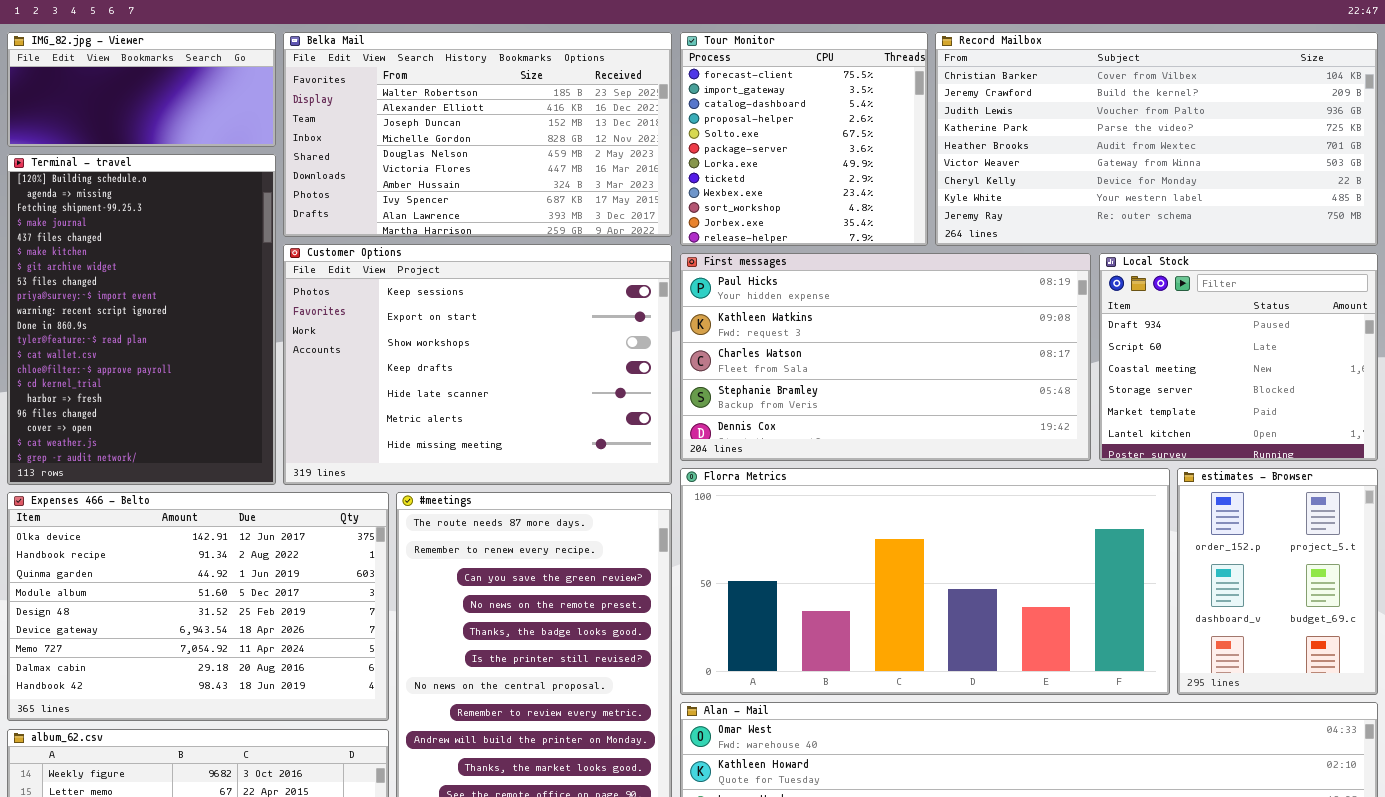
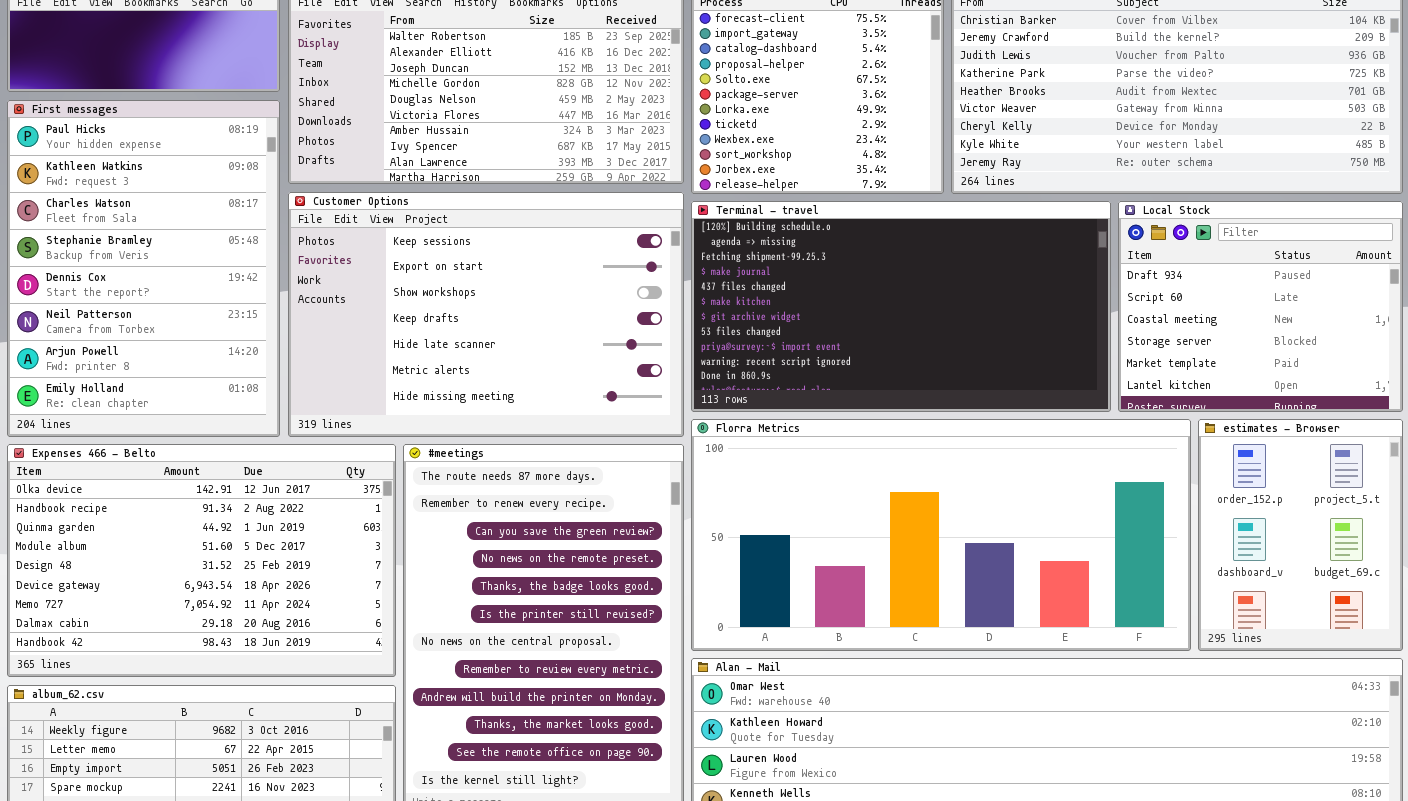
Terminal - travel: [7,154,276,485] -> [691,201,1111,412], moved, resized
First messages: [680,253,1091,461] -> [7,100,280,437], moved, resized

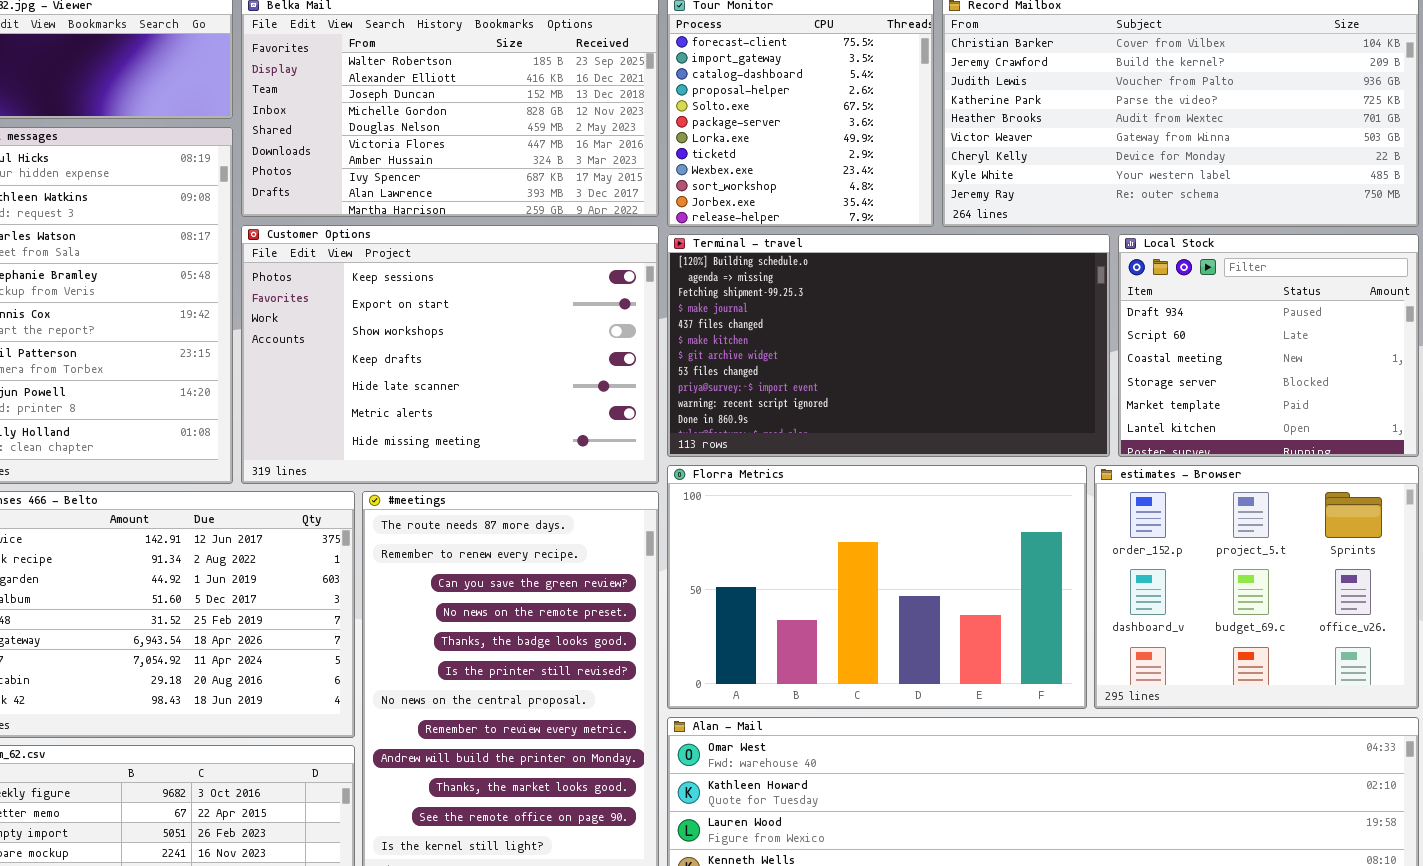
Florra Metrics: [691,419,1191,651] -> [667,465,1087,709], resized
estimates - Browser: [1198,419,1403,651] -> [1094,465,1419,709], resized

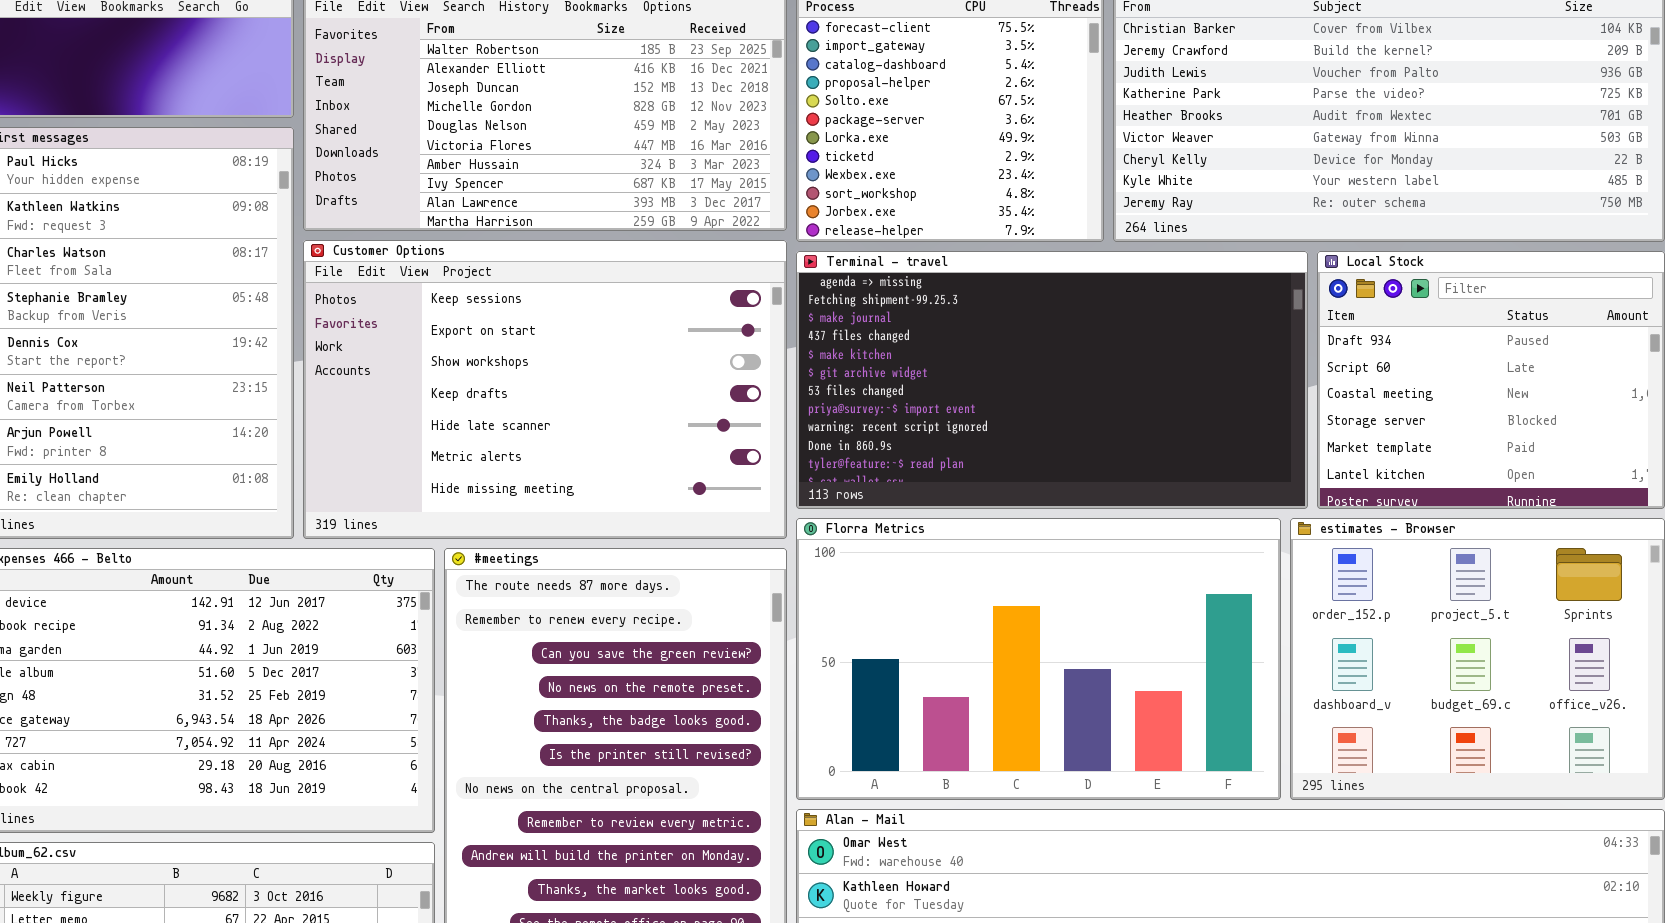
Terminal - travel: [667,234,1110,457] -> [796,251,1308,509], scrolled down 1 row

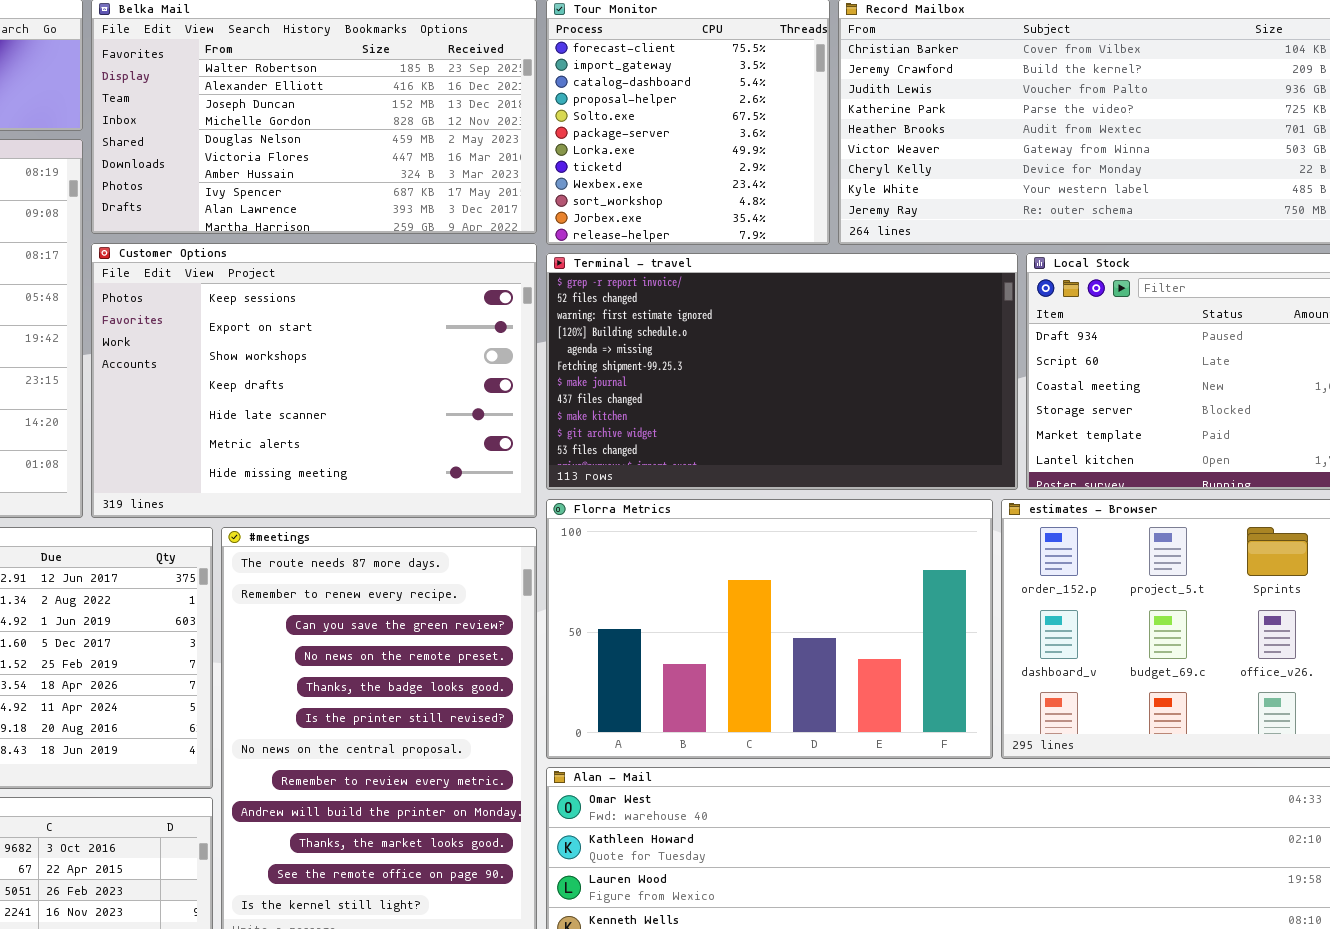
Terminal - travel: [796,251,1308,509] -> [546,253,1018,490], scrolled up 4 rows

